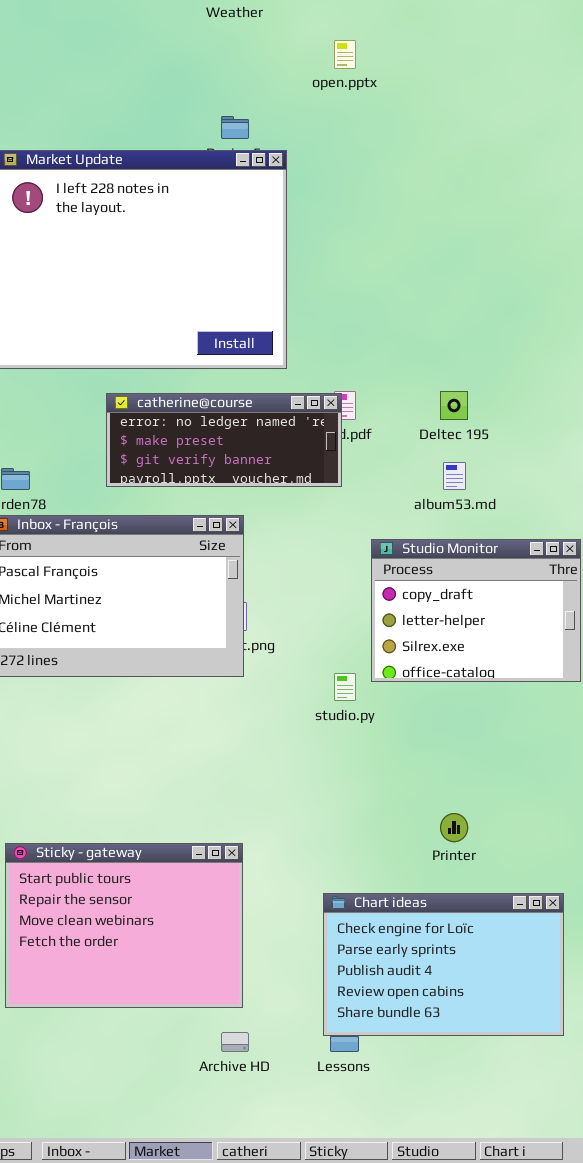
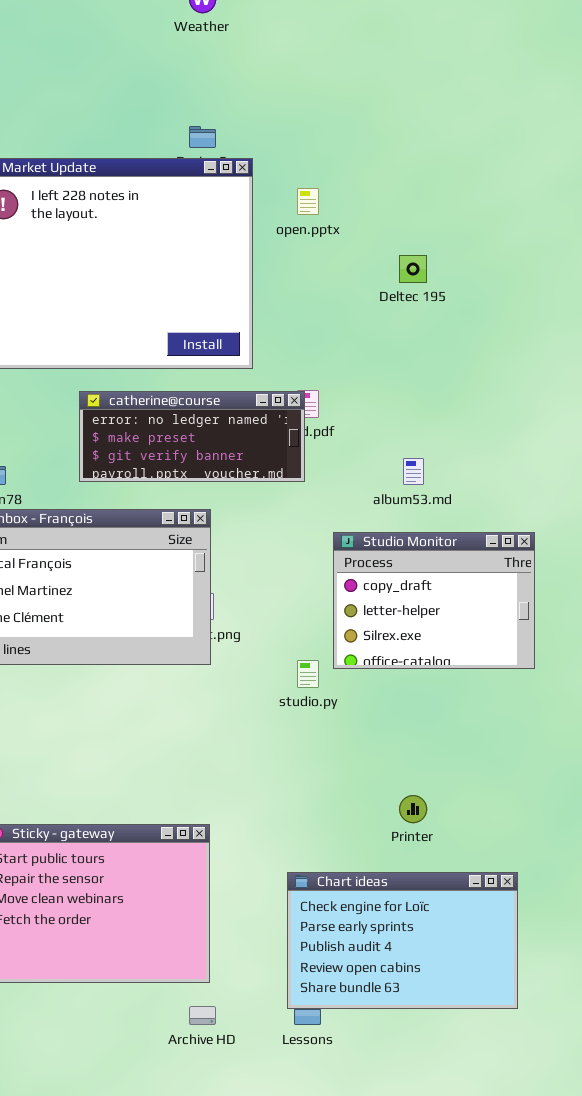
open.pptx: [334,40,356,69] -> [297,188,319,215], moved
Deltec 195: [440,391,468,420] -> [399,255,427,283], moved

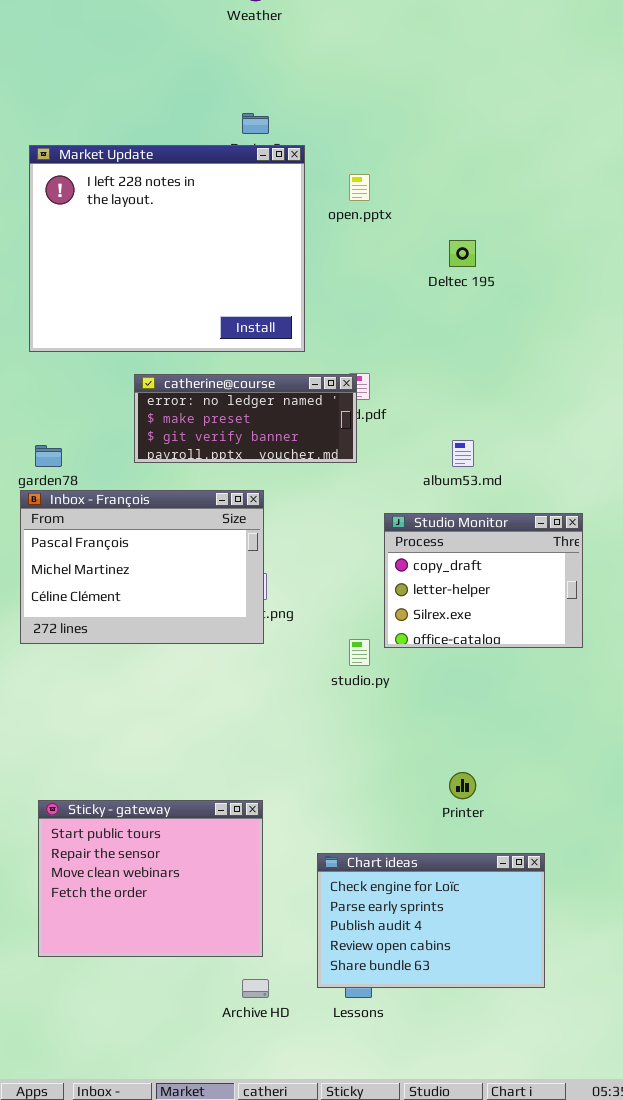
Chart ideas: [287,872,518,1009] -> [317,853,545,988], moved

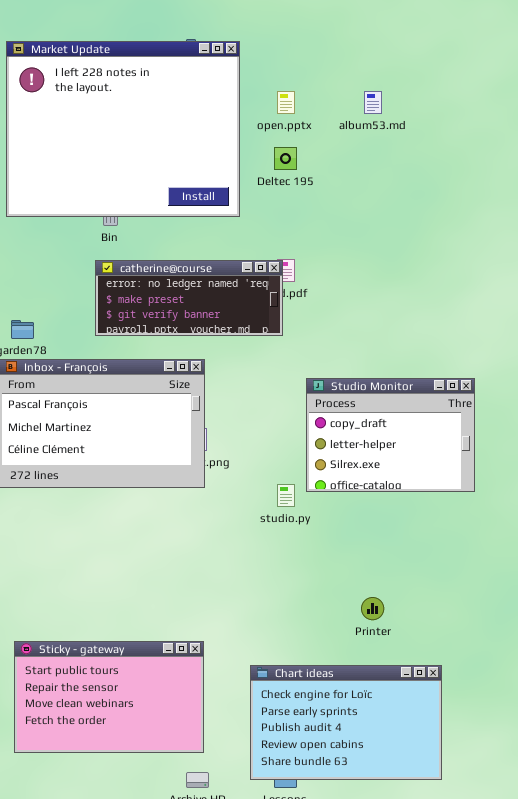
Market Update: [29,145,305,352] -> [6,41,240,217], moved
Deltec 195: [449,240,476,267] -> [274,147,297,170], moved
album53.md: [452,440,474,467] -> [364,91,382,114], moved
Sticky - gateway: [38,800,263,957] -> [14,641,204,753], resized

